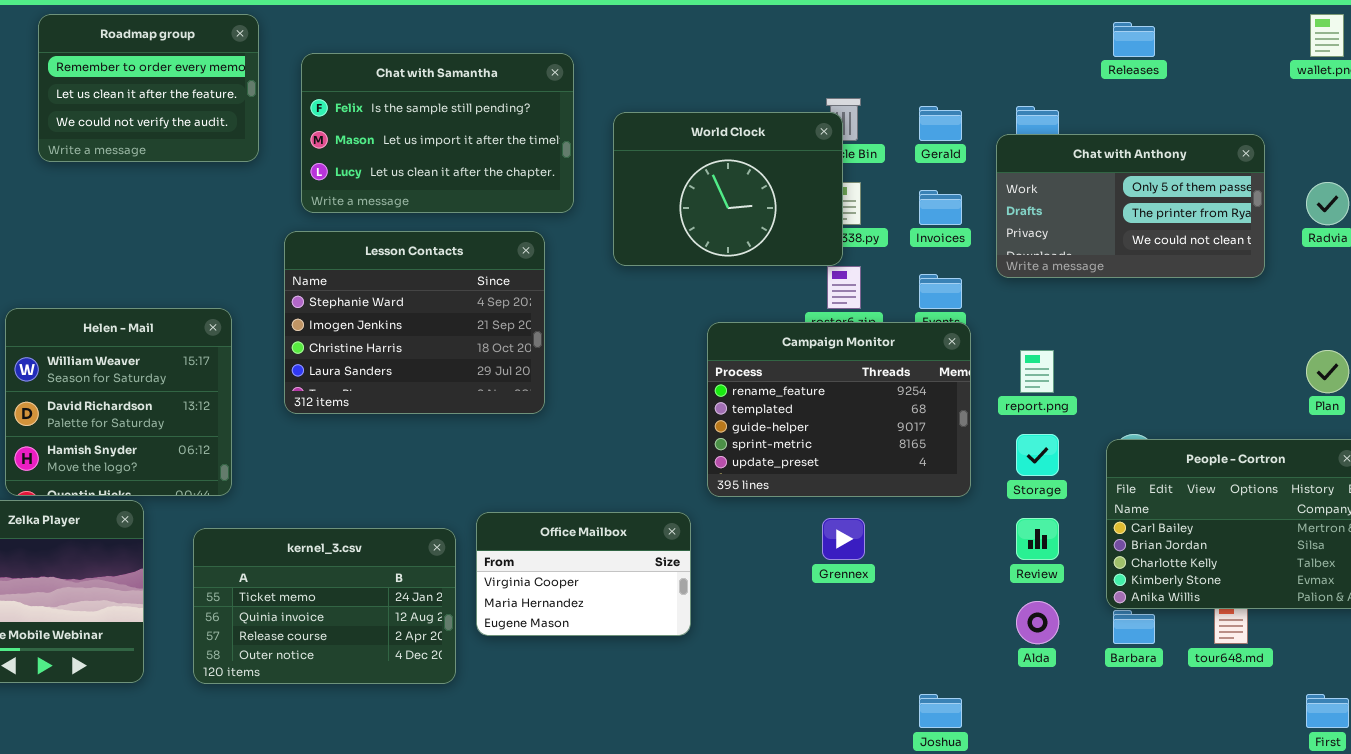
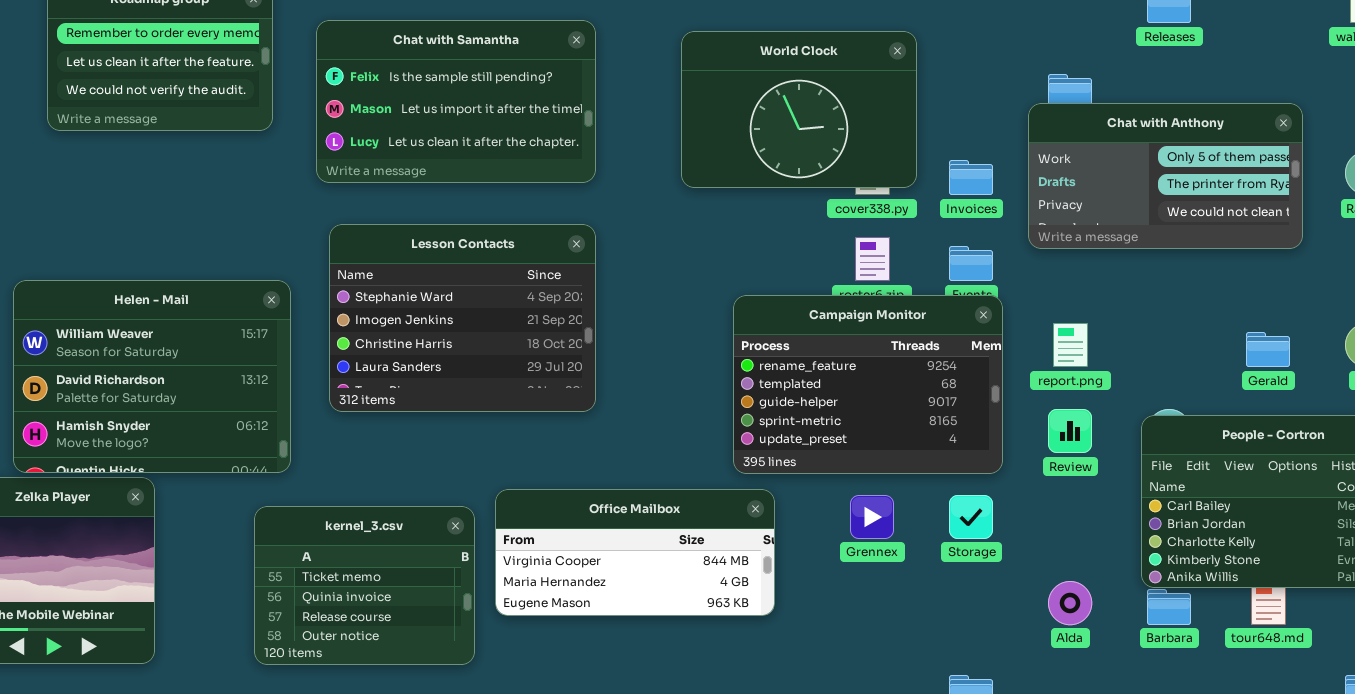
Gerald: [919,106,962,141] -> [1246,332,1290,367], moved
World Clock: [613,112,843,266] -> [681,31,917,188], moved
Lesson Contacts: [284,231,545,414] -> [329,224,596,412], moved
Helen - Mail: [5,308,232,496] -> [13,280,291,473], resized
Storage: [1016,434,1059,476] -> [949,495,993,539], moved
Office Mailbox: [476,512,691,636] -> [495,489,775,616], resized
Review: [1016,518,1059,560] -> [1048,409,1092,453], moved
kernel_3.csv: [193,528,456,684] -> [254,506,475,665], resized

